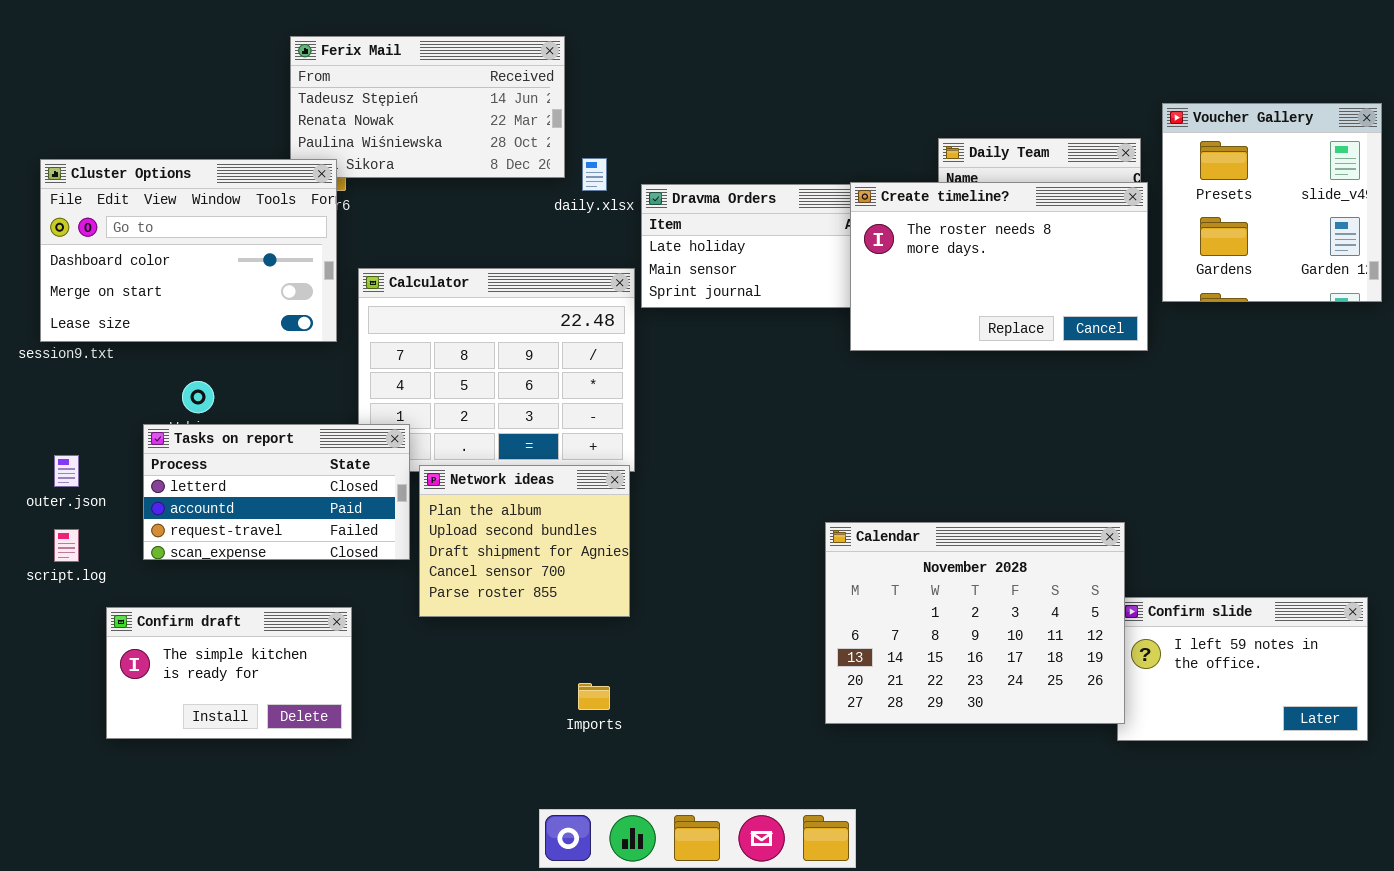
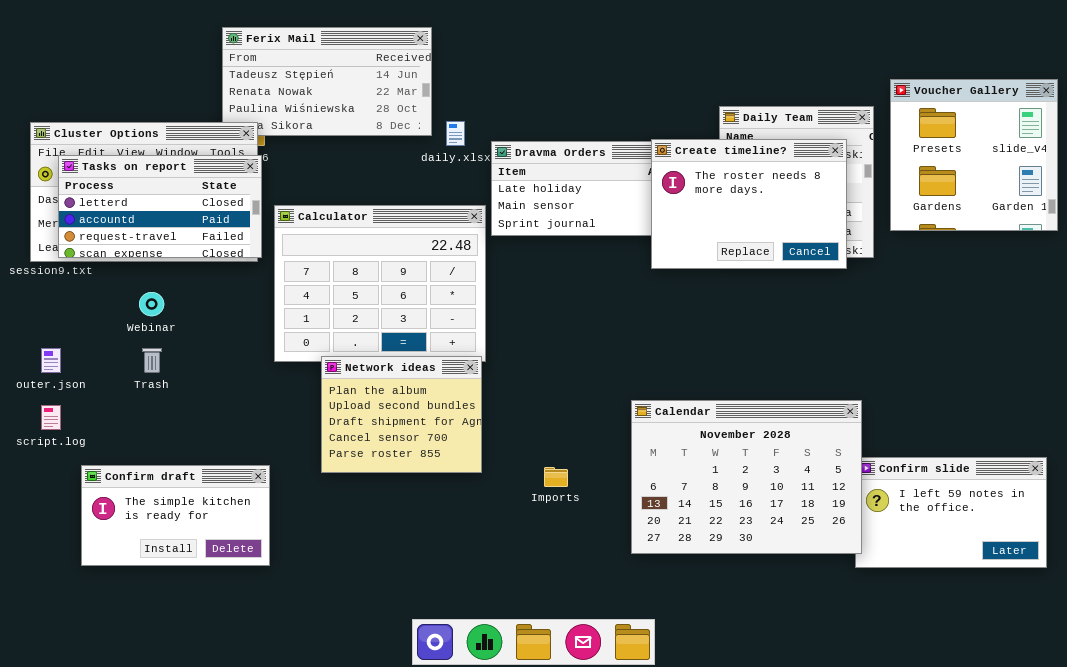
Create timeline?: [850,182,1148,351] -> [651,139,847,269], resized
Tasks on report: [143,424,410,560] -> [58,155,262,258], moved
Imports: [578,683,610,710] -> [544,467,568,487], moved

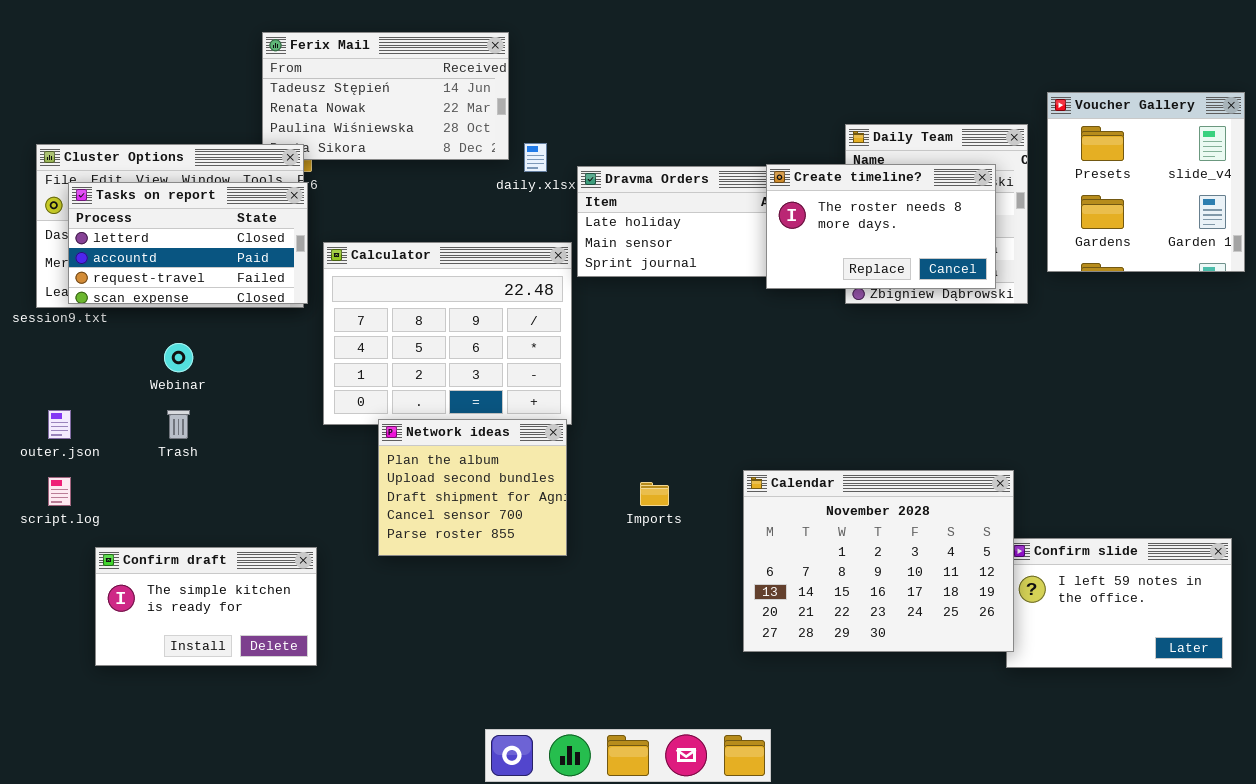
Create timeline?: [651,139,847,269] -> [766,164,996,289], resized
Imports: [544,467,568,487] -> [640,482,669,506], moved

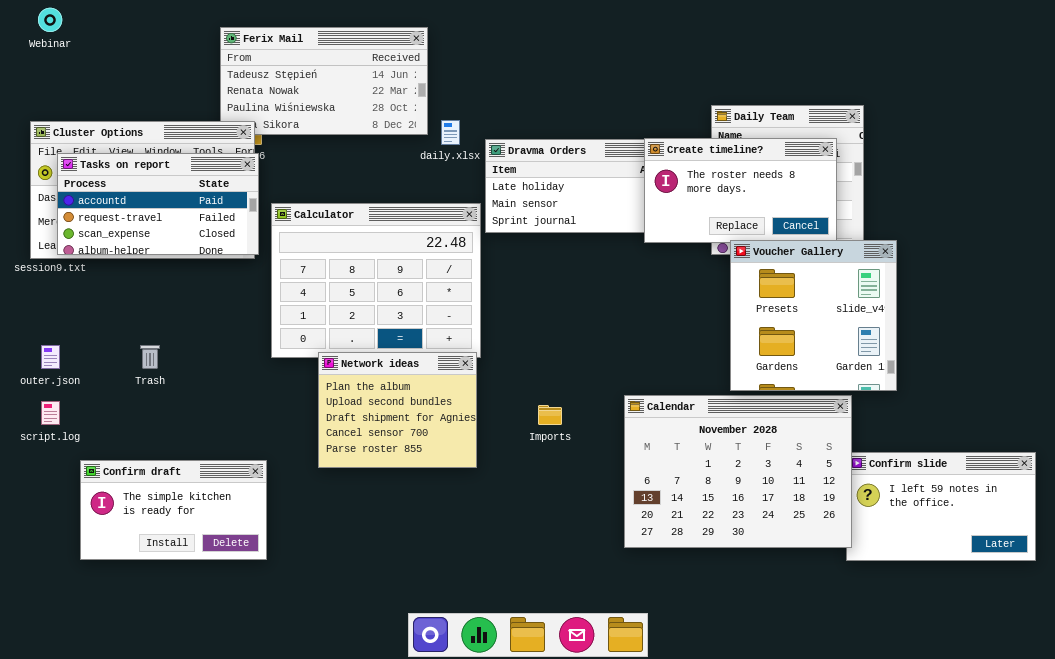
Voucher Gallery: [1047,92,1245,272] -> [730,240,897,391], moved
Tasks on report: [68,182,308,304] -> [57,153,259,255], scrolled down 1 row
Webinar: [164,343,193,372] -> [38,8,62,32], moved

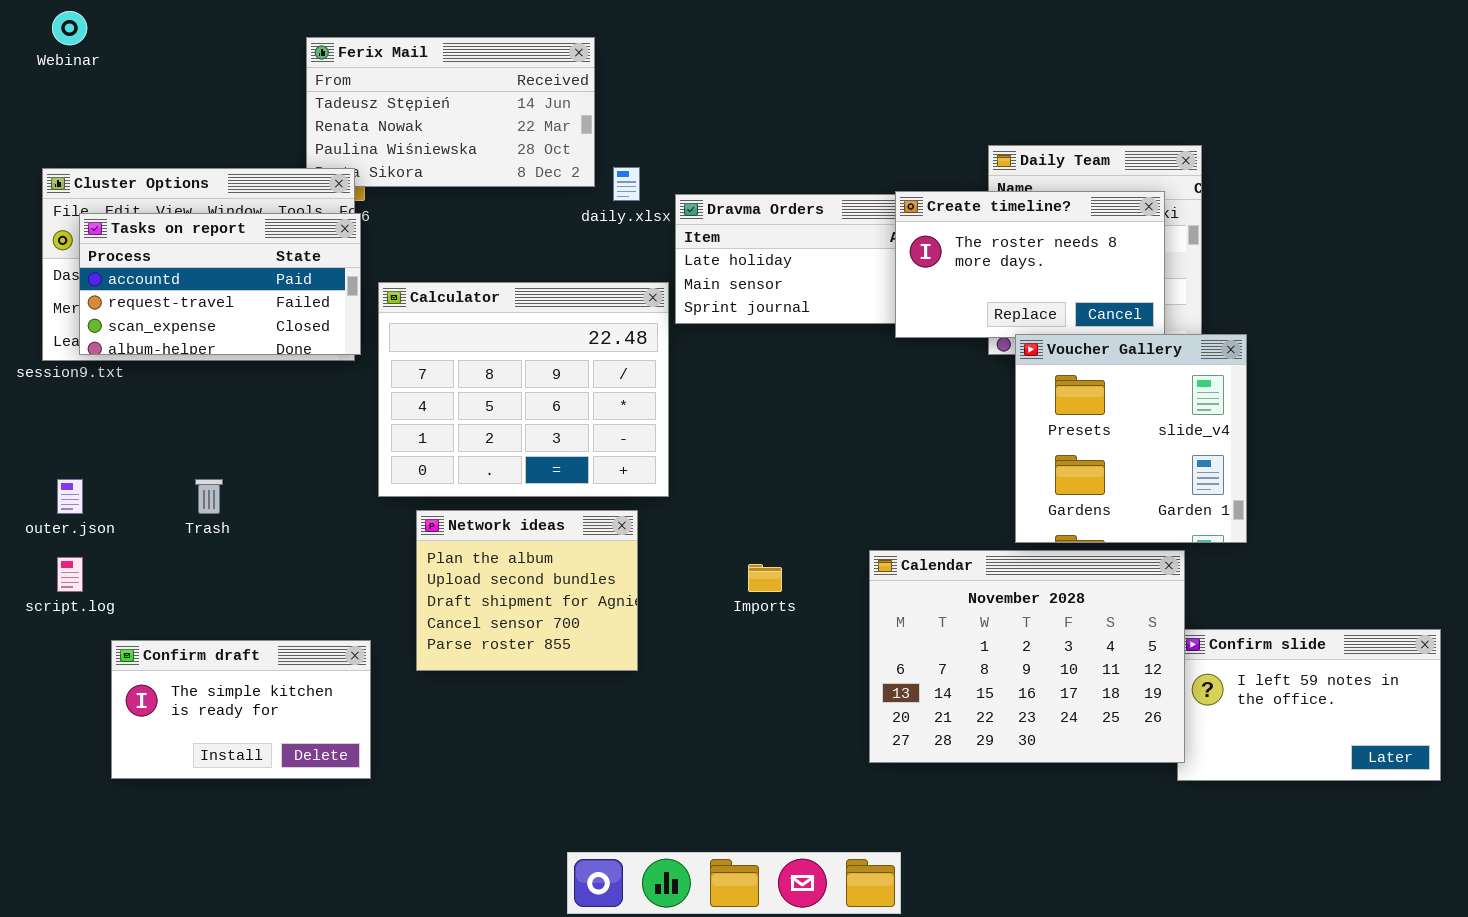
Network ideas: [318,352,477,468] -> [416,510,638,671], moved

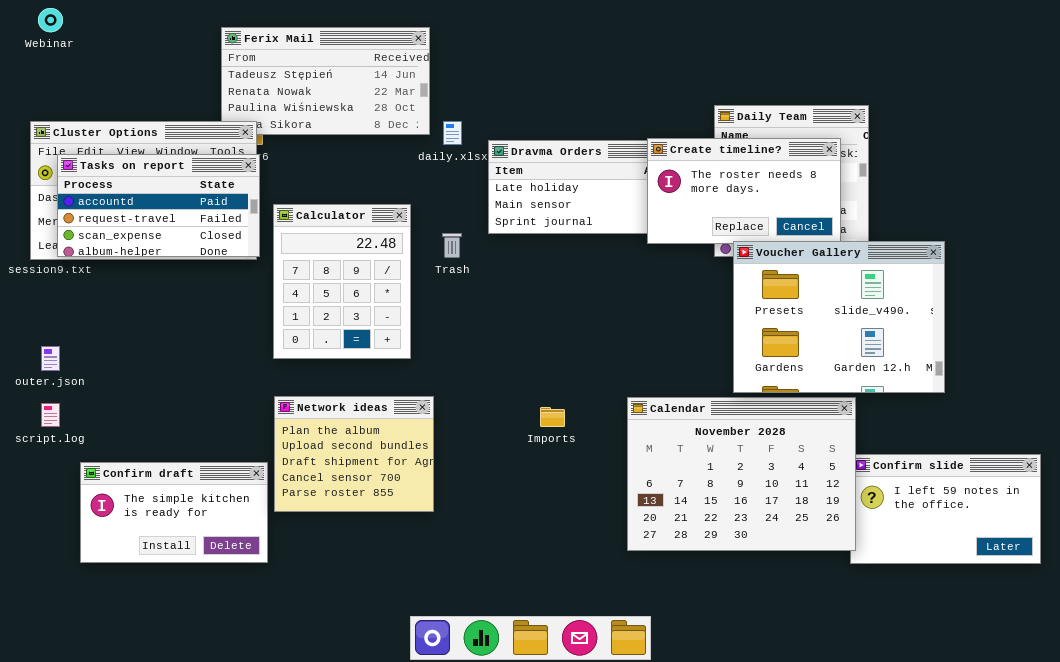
Calculator: [378,282,669,497] -> [273,204,411,359], resized
Voucher Gallery: [1015,334,1247,543] -> [733,241,945,393], resized
Trash: [195,479,223,514] -> [442,233,462,258], moved
Network ideas: [416,510,638,671] -> [274,396,434,512], moved

